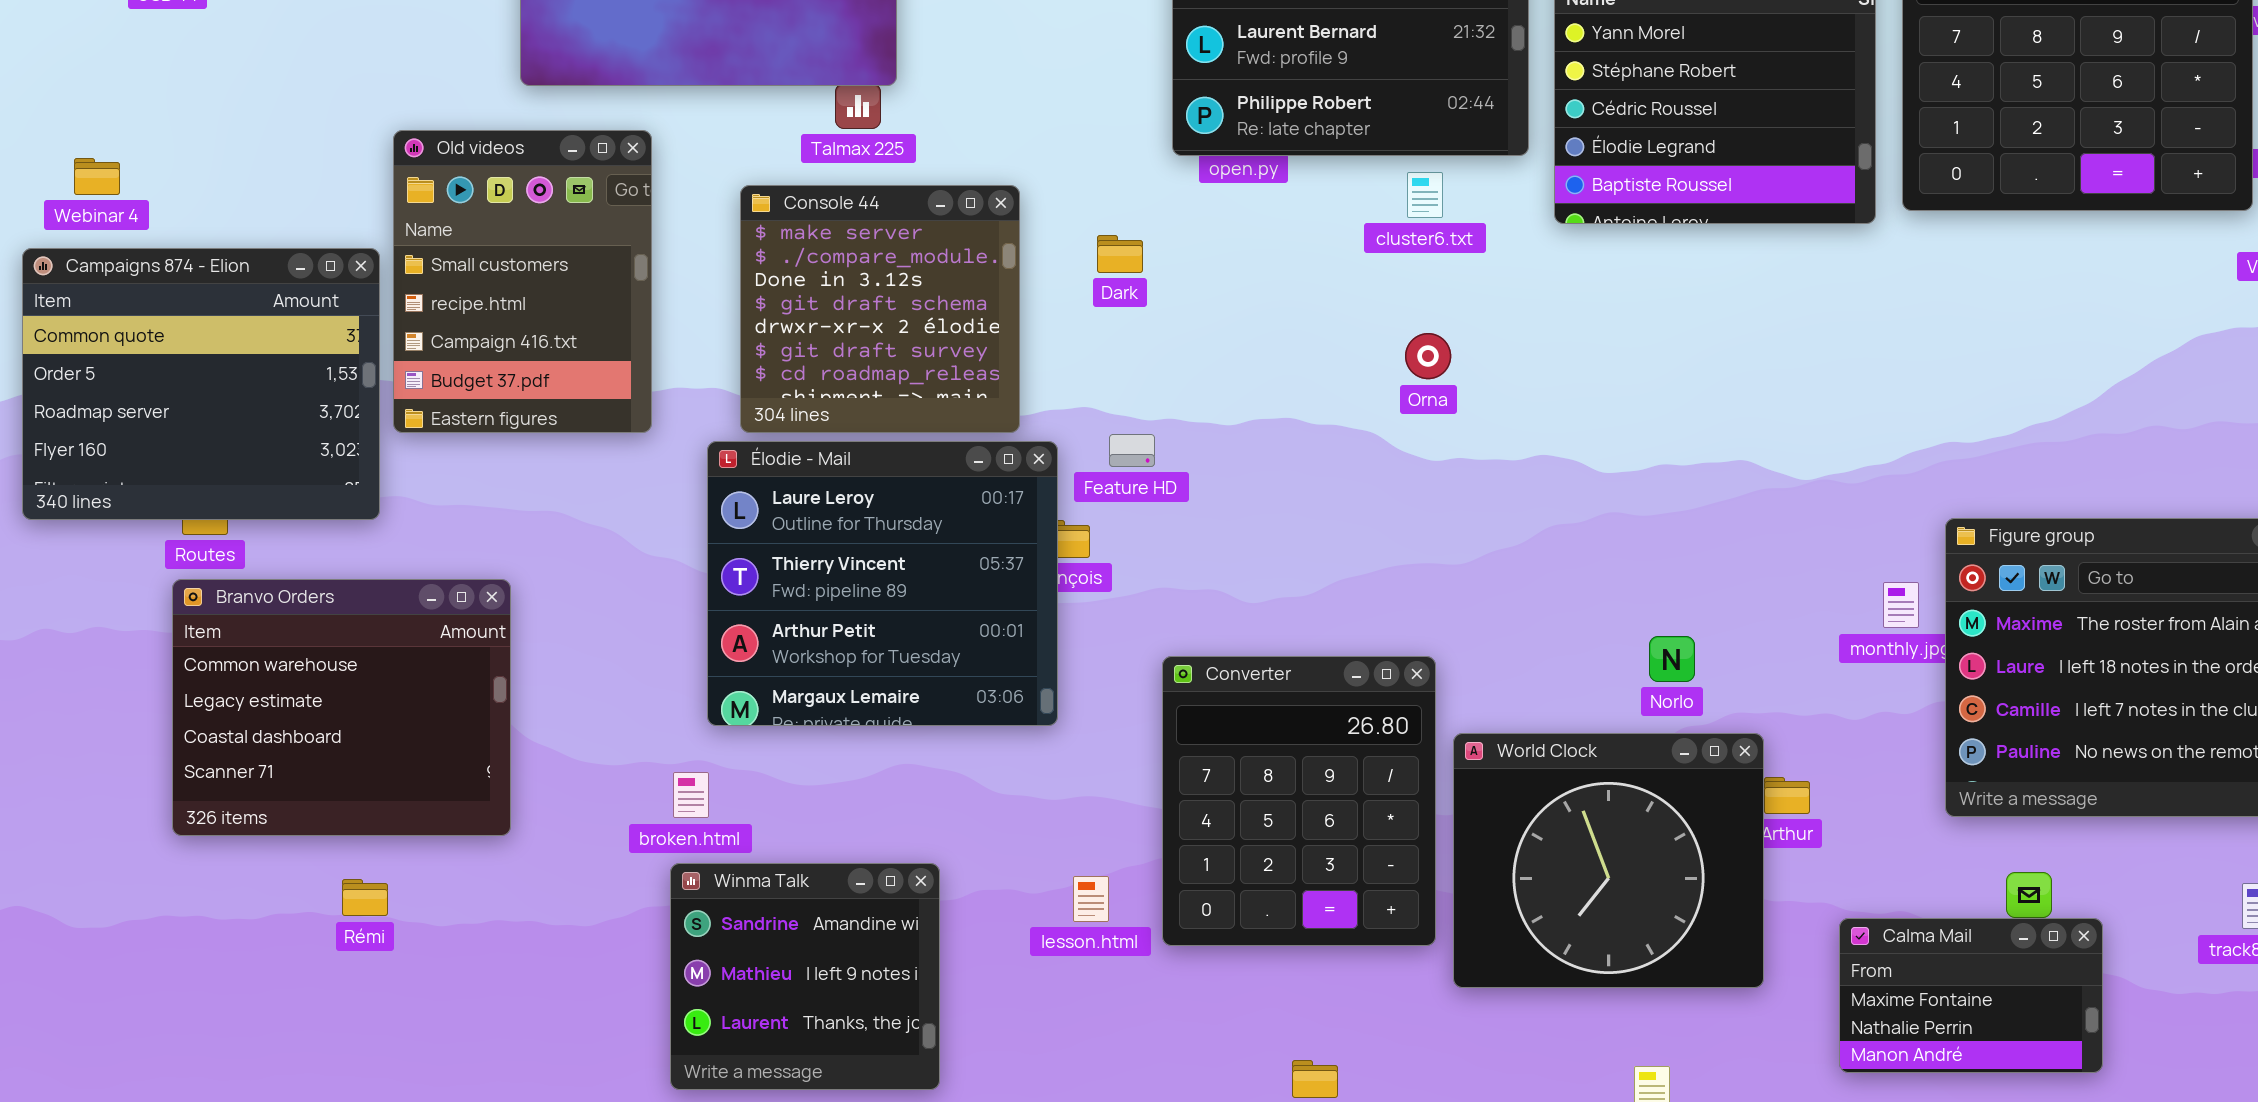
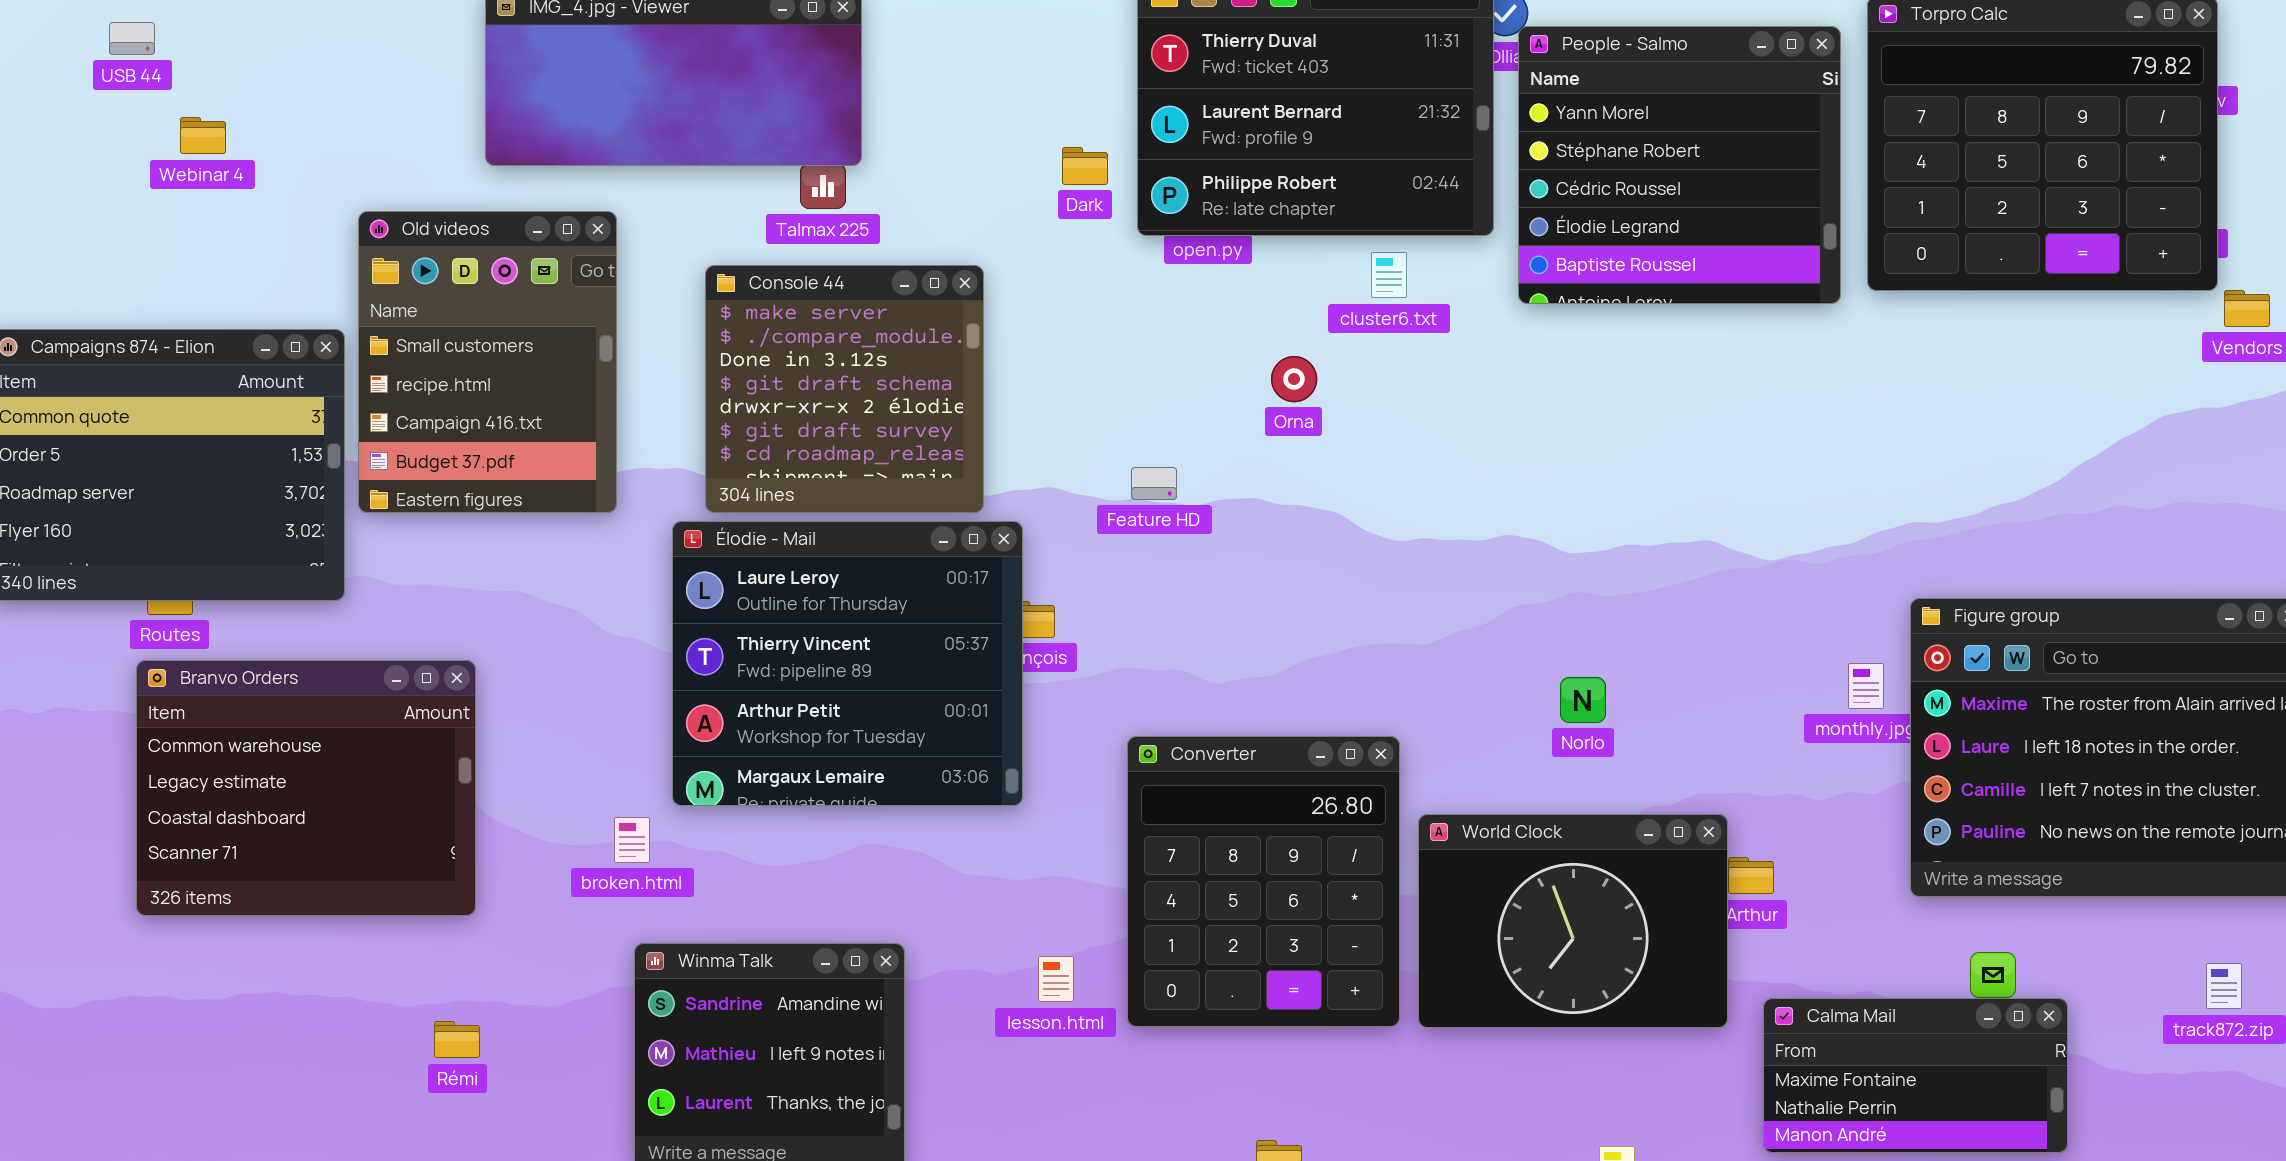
Webinar 4: [74,158,120,195] -> [180,117,226,154], moved
Dark: [1097,235,1143,273] -> [1062,147,1108,185], moved
Orna: [1405,333,1451,379] -> [1271,356,1317,402], moved
Feature HD: [1109,434,1155,467] -> [1131,467,1177,500], moved
Norlo: [1649,636,1695,682] -> [1560,677,1606,723], moved
World Clock: [1453,733,1764,988] -> [1418,814,1728,1028], resized
broken.html: [673,772,709,818] -> [614,817,650,863], moved
Rémi: [342,879,388,916] -> [434,1021,480,1058], moved
Calma Mail: [1839,918,2103,1073] -> [1763,998,2068,1153], resized

